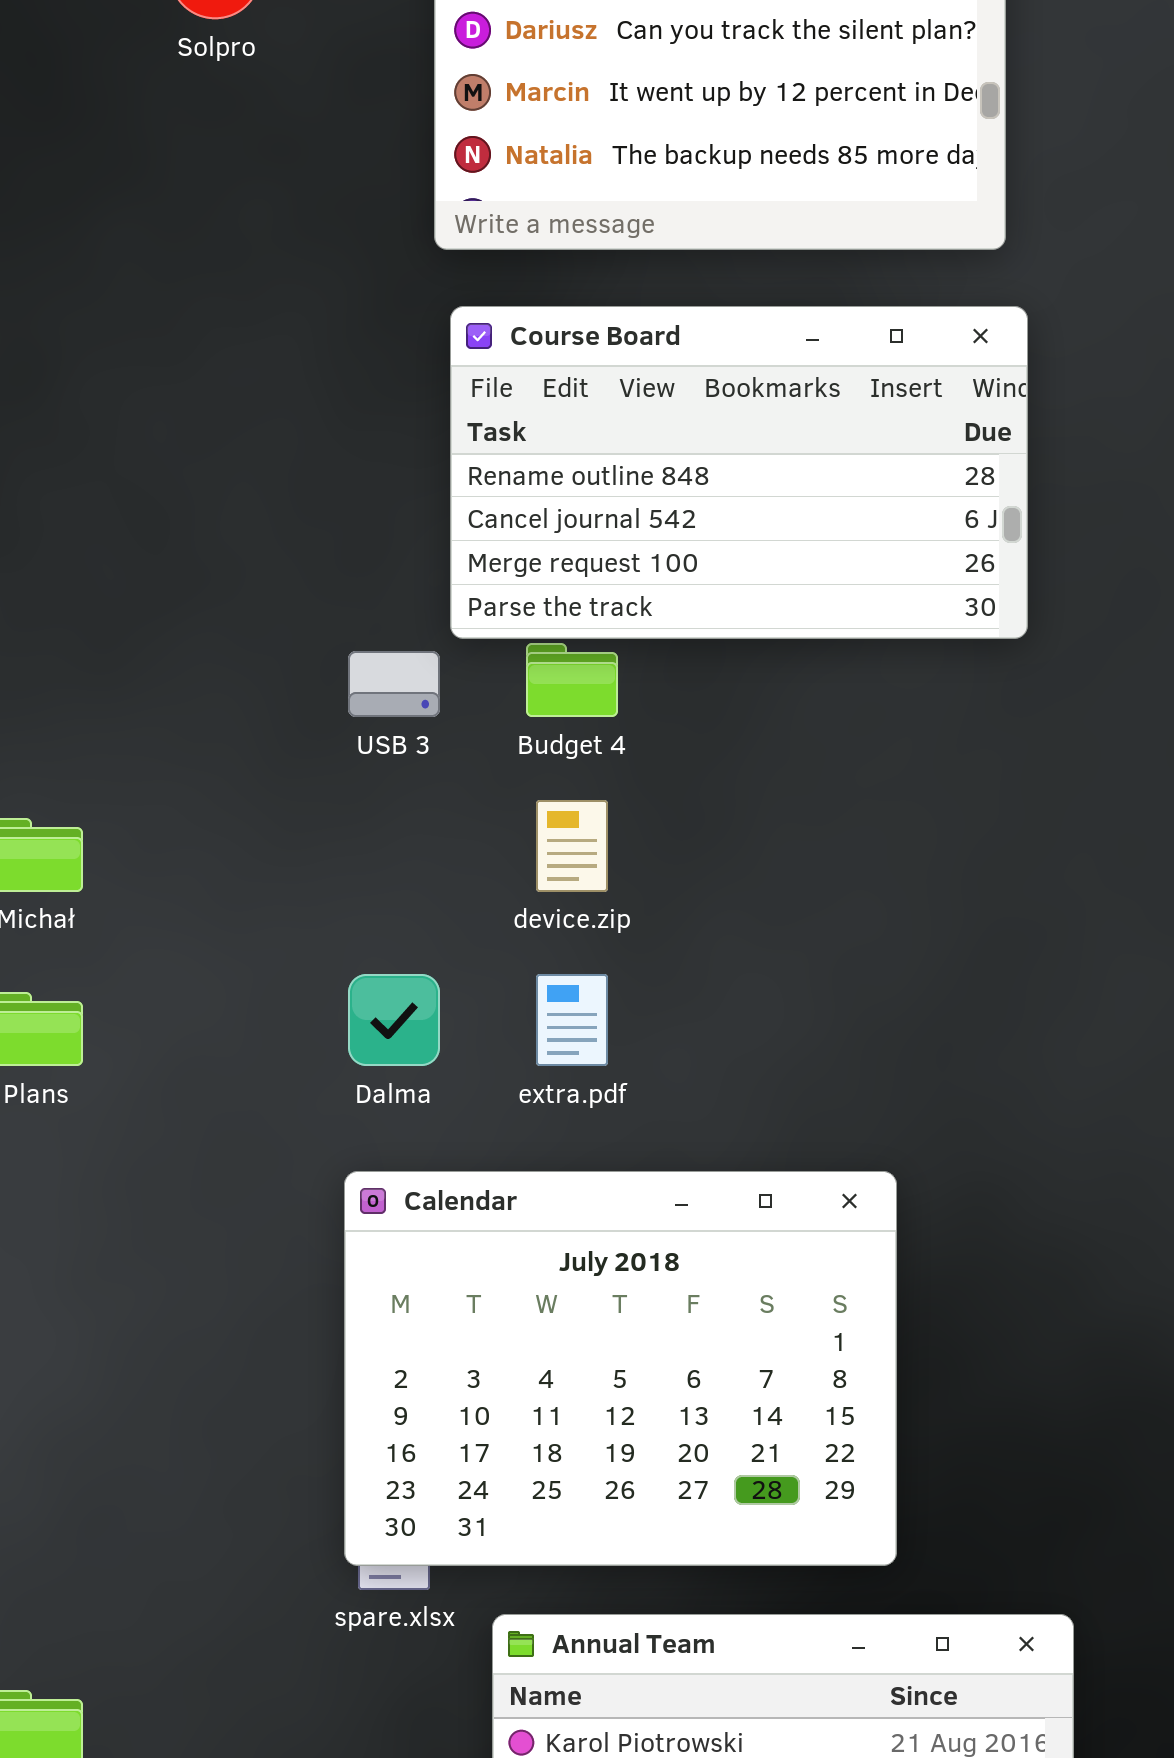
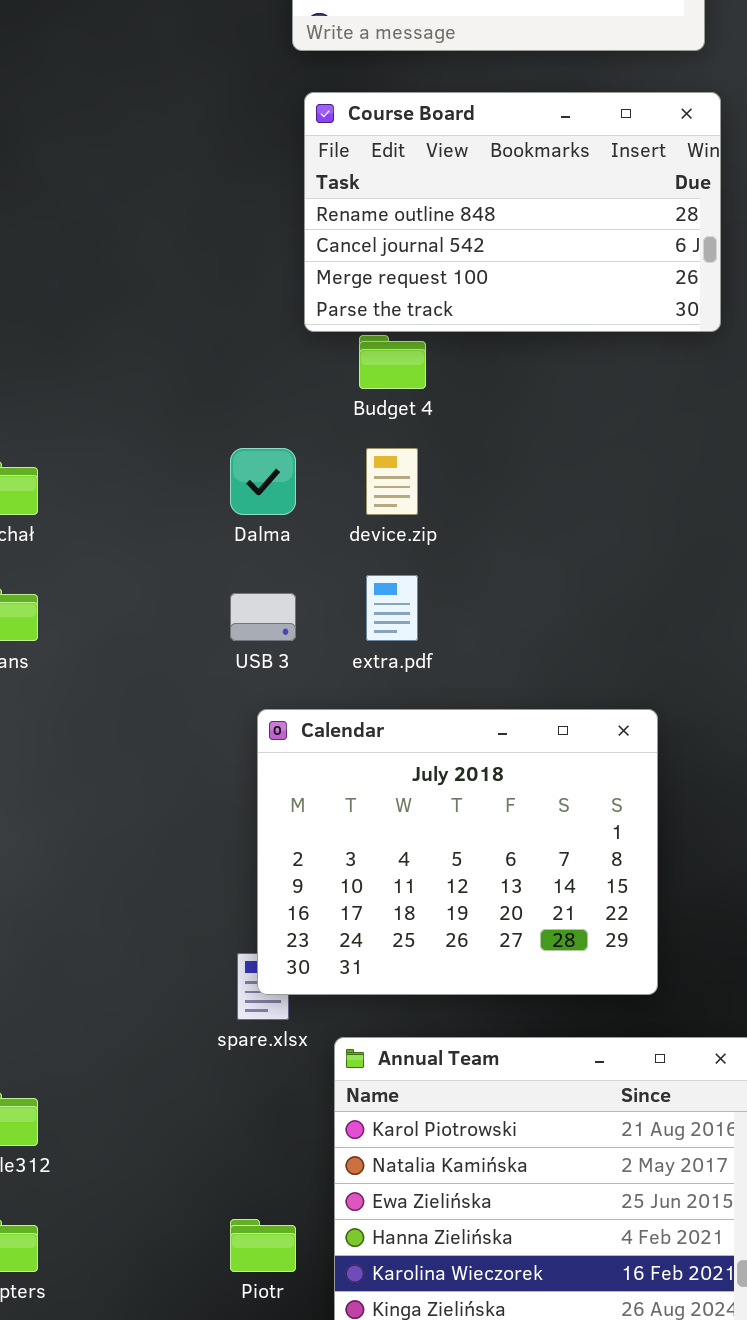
USB 3: [348,651,440,717] -> [230,593,296,641], moved
Dalma: [348,974,440,1066] -> [230,448,296,515], moved
Calendar: [344,1171,897,1566] -> [257,709,658,995], moved

